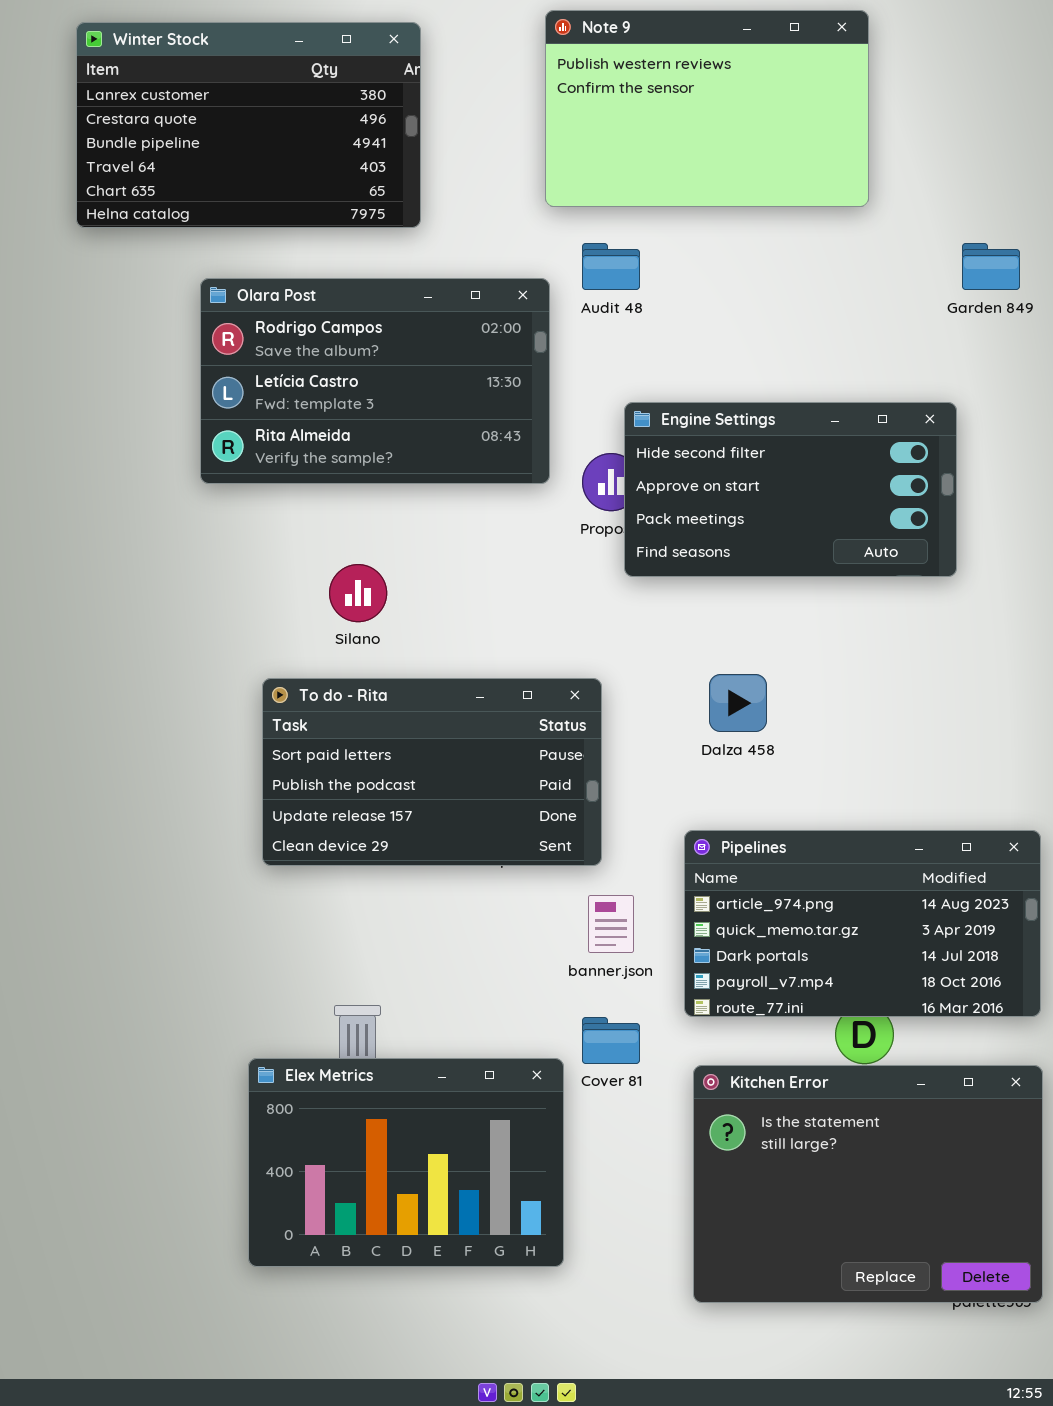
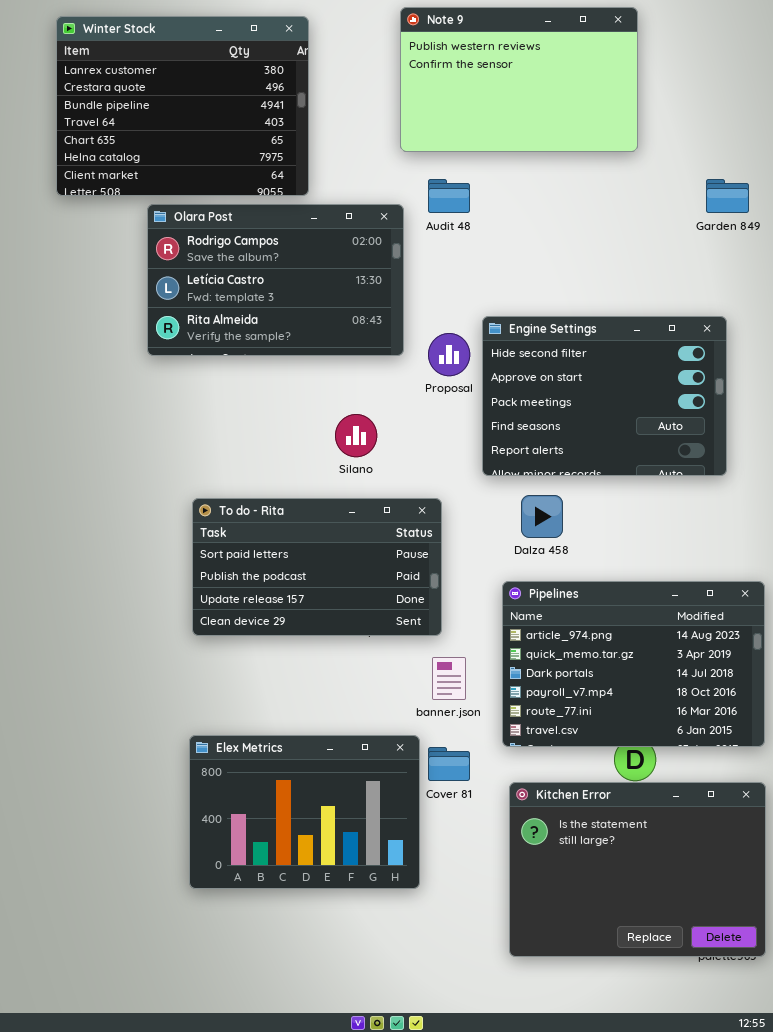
Winter Stock: [76,22,421,228] -> [56,16,309,196], resized
Engine Settings: [624,402,957,577] -> [482,316,727,476], moved, resized
Silano: [329,564,387,622] -> [335,414,377,457], moved
Pipelines: [684,830,1041,1017] -> [502,581,765,747], resized
Elex Metrics: [248,1058,564,1267] -> [189,735,420,889], moved

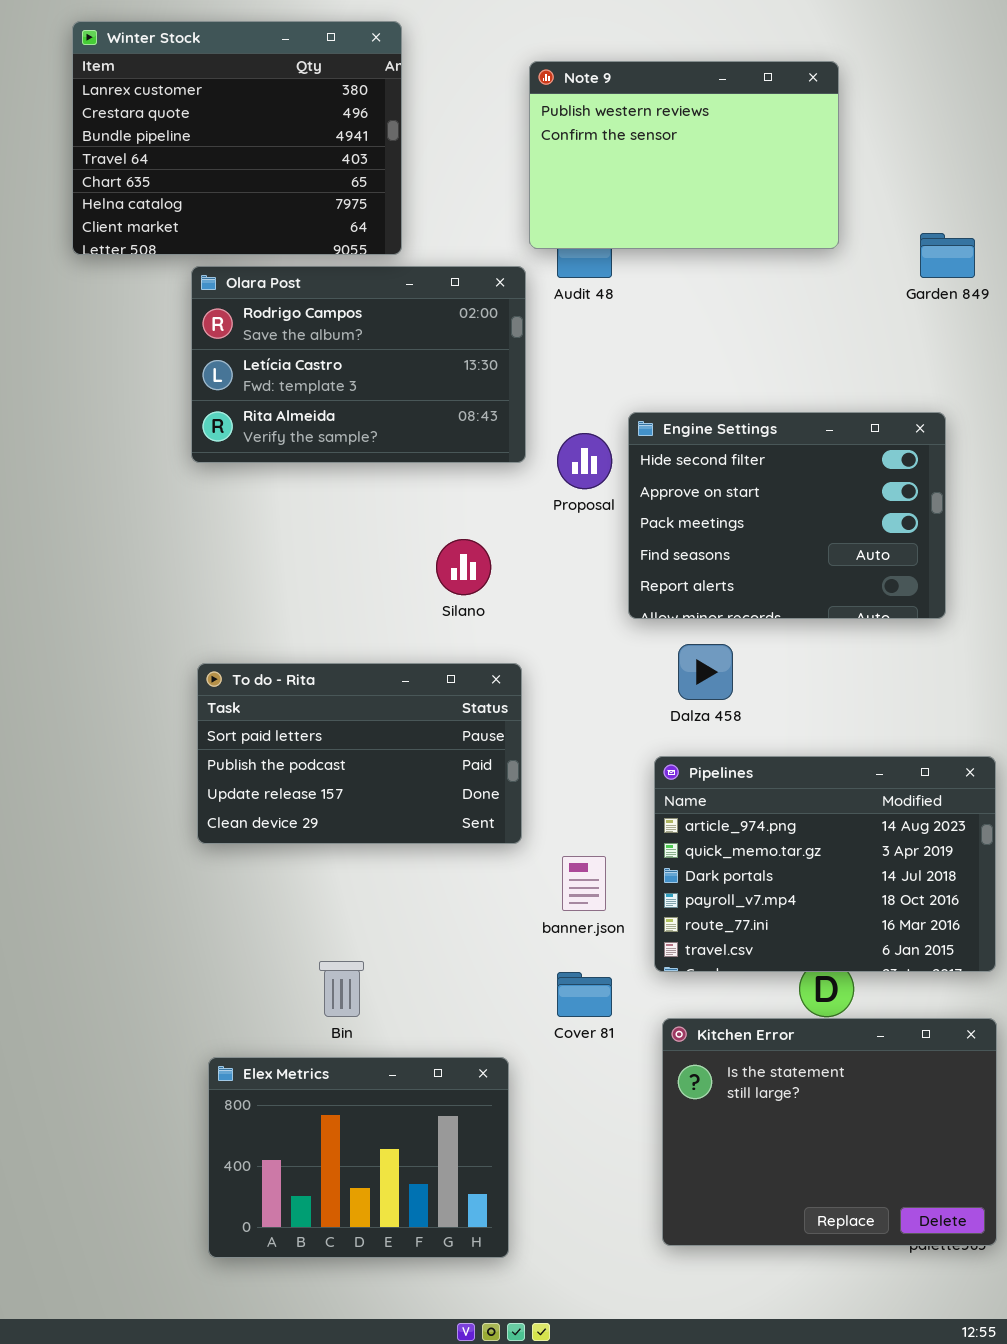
Note 9: [400,7,638,152] -> [529,61,839,249], moved
To do - Rita: [192,498,442,636] -> [197,663,522,844], moved
Elex Metrics: [189,735,420,889] -> [208,1057,509,1258], moved

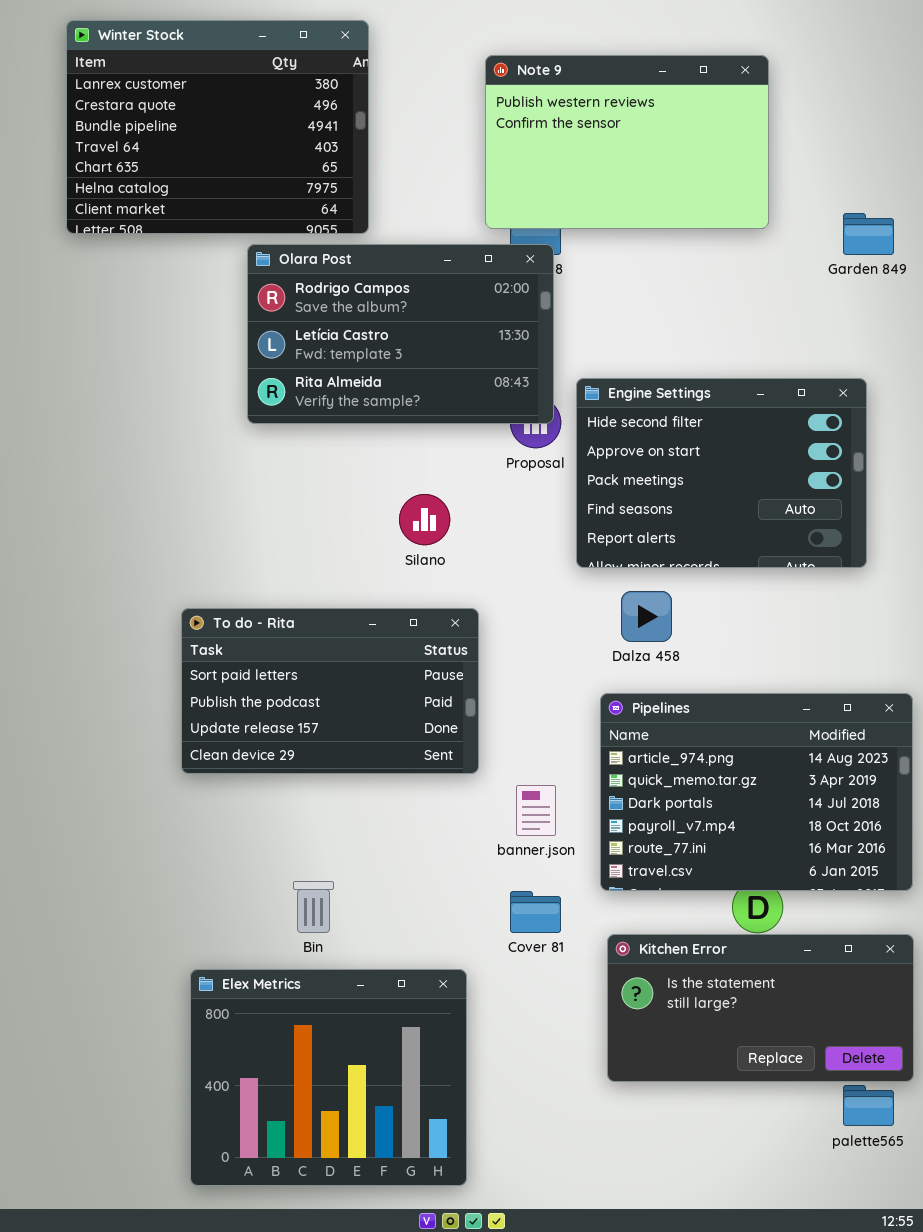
Olara Post: [191,266,526,463] -> [247,244,554,424], moved
Kitchen Error: [662,1018,997,1246] -> [607,934,914,1082], resized
Elex Metrics: [208,1057,509,1258] -> [190,969,467,1186], resized

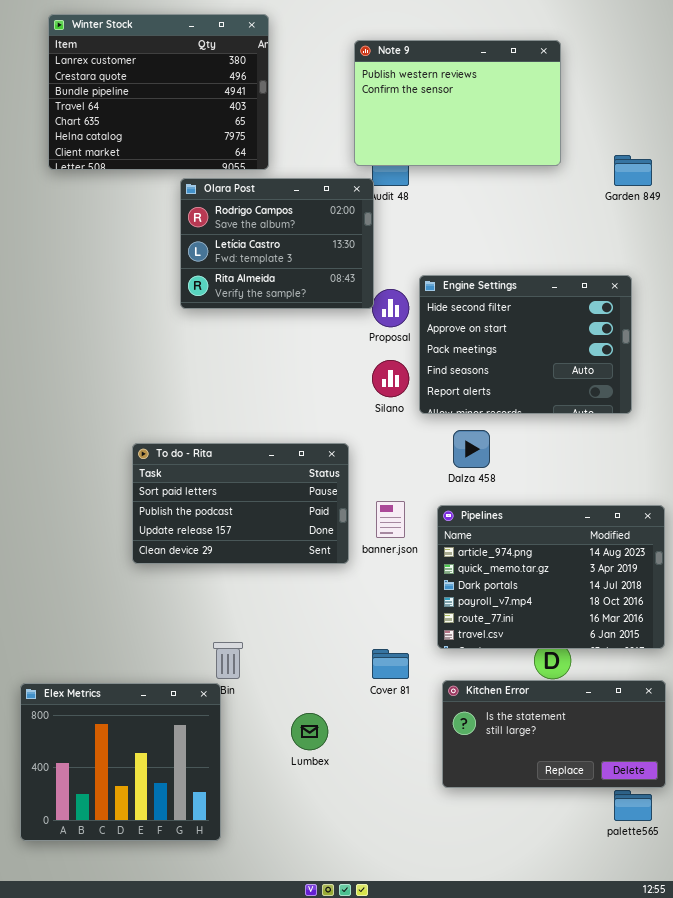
Olara Post: [247,244,554,424] -> [180,178,374,309], resized
Silano: [399,494,450,545] -> [372,360,409,397], moved
banner.json: [516,785,556,836] -> [376,501,405,538], moved
Elex Metrics: [190,969,467,1186] -> [20,683,221,841], moved

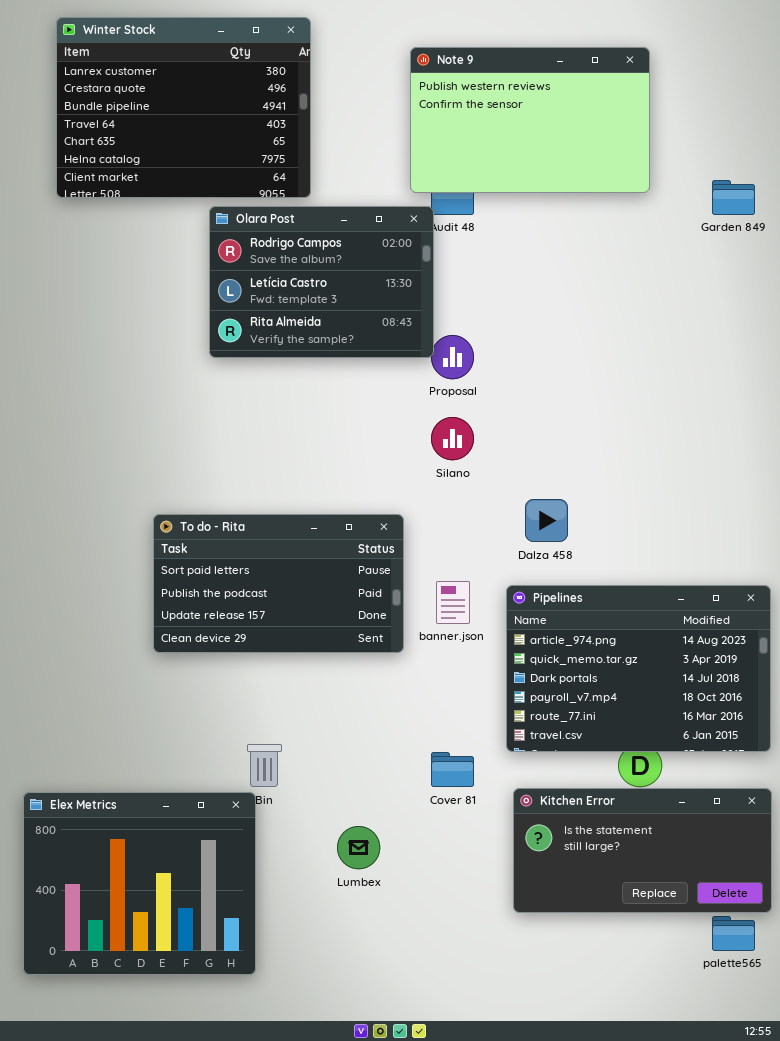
Engine Settings: [419,275,632,414] -> none, closed

